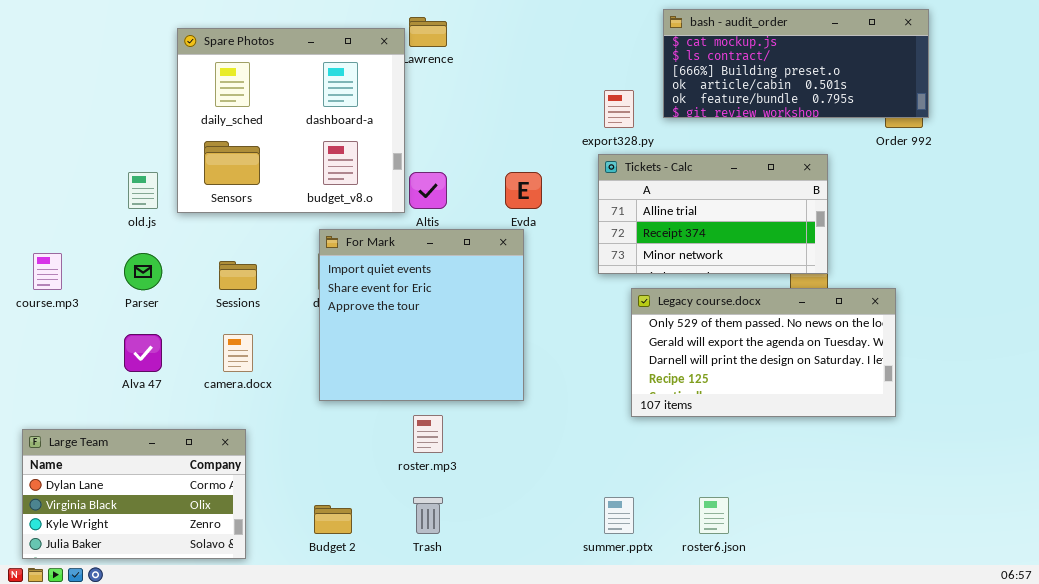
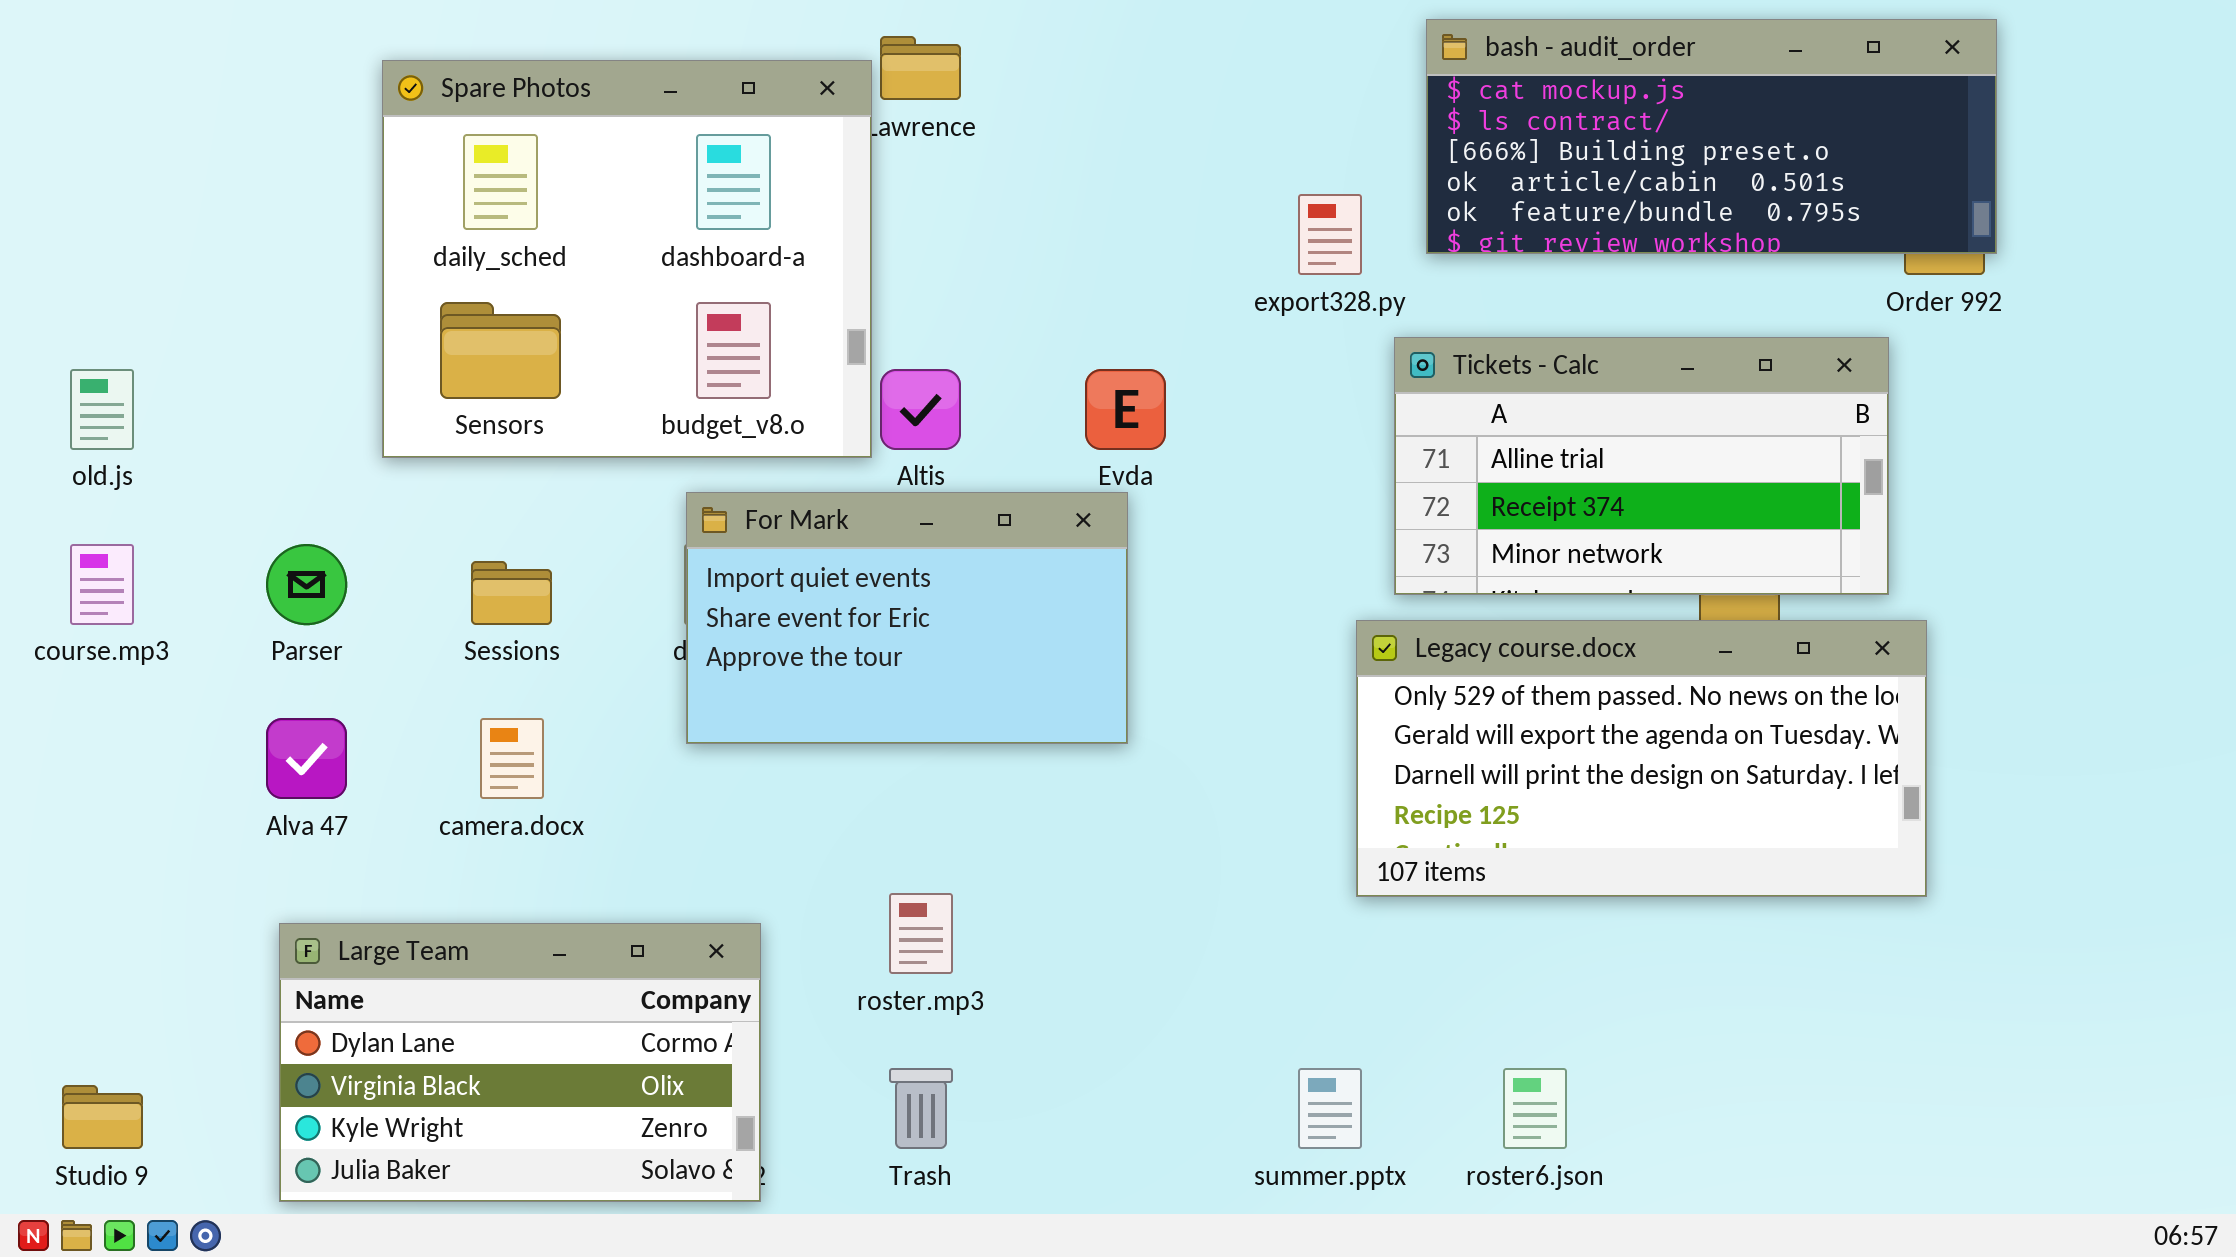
Tickets - Calc: [598,154,828,274] -> [1394,337,1889,595], moved
old.js: [128,172,158,209] -> [70,369,134,450], moved
For Mark: [319,229,524,401] -> [686,492,1128,744], resized
Large Team: [22,429,246,559] -> [279,923,761,1202], moved

